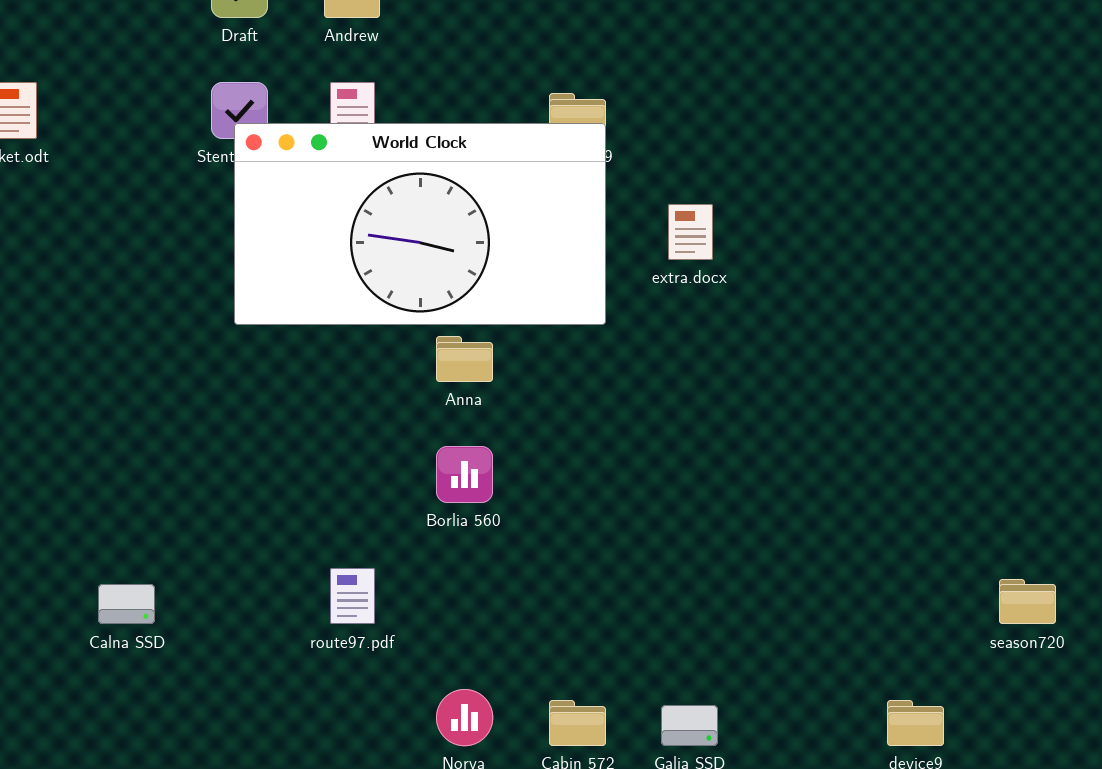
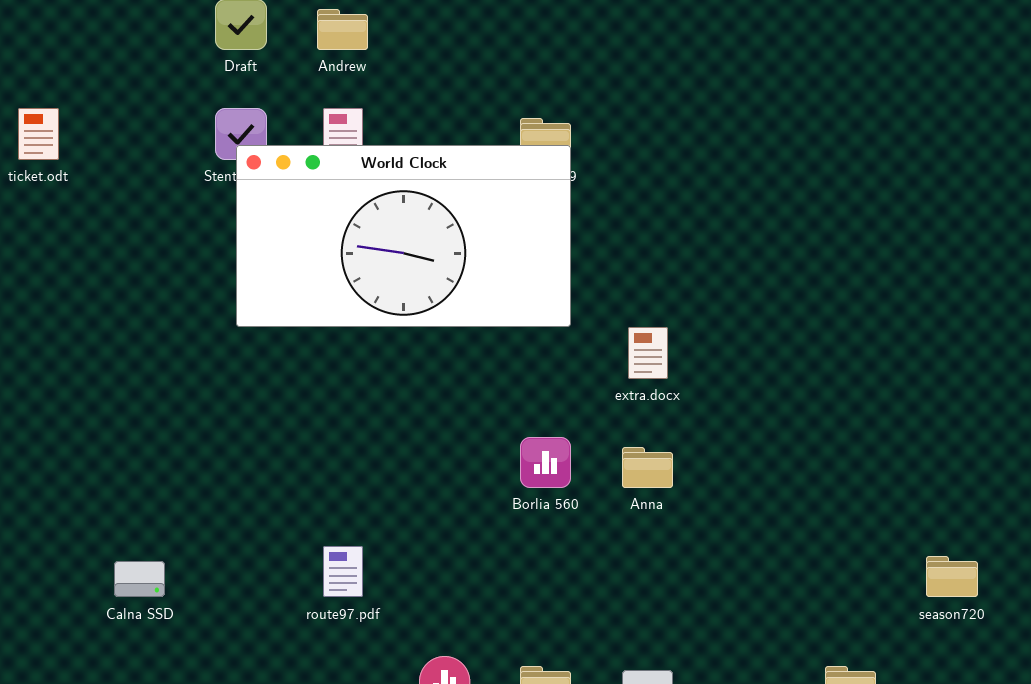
extra.docx: [668,204,713,260] -> [628,327,668,379], moved
Anna: [436,336,493,382] -> [622,447,673,488], moved
Borlia 560: [436,446,493,503] -> [520,437,571,488], moved

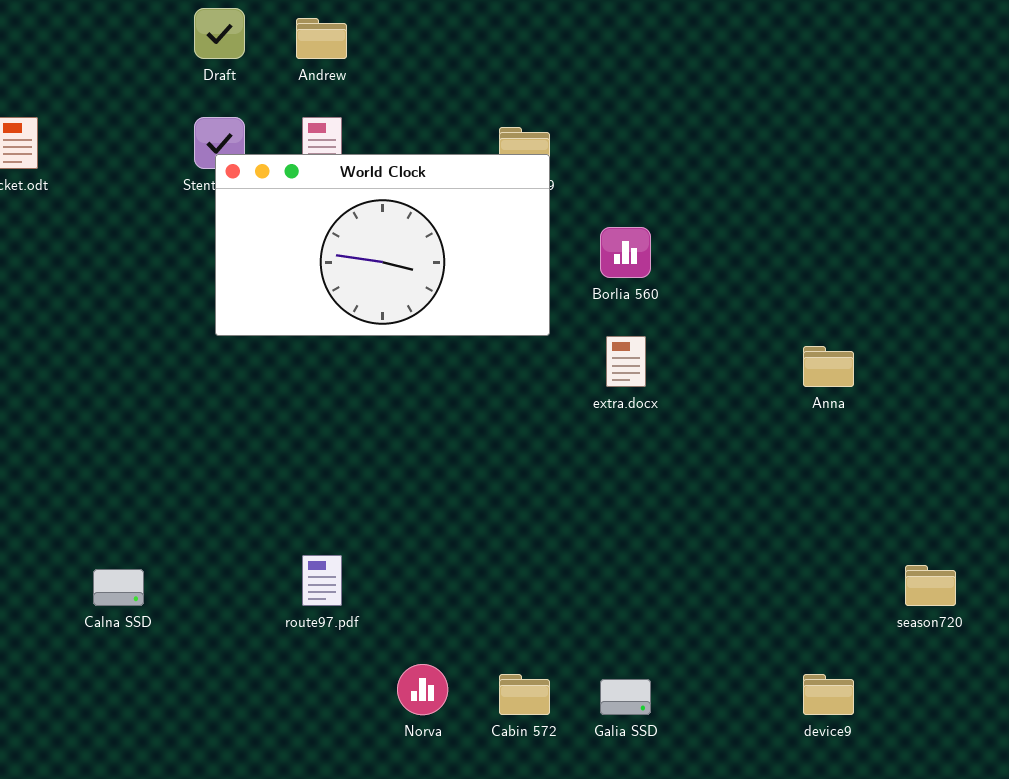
Borlia 560: [520,437,571,488] -> [600,227,651,278], moved
Anna: [622,447,673,488] -> [803,346,854,387], moved

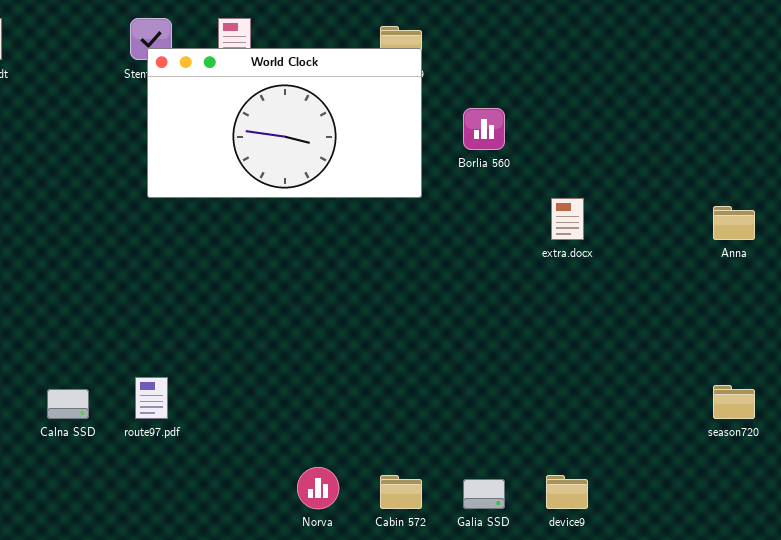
extra.docx: [606,336,646,387] -> [551,198,584,240], moved
Anna: [803,346,854,387] -> [713,206,755,240], moved
route97.pdf: [302,555,342,606] -> [135,377,168,419], moved
device9: [803,674,854,715] -> [546,475,588,509], moved

